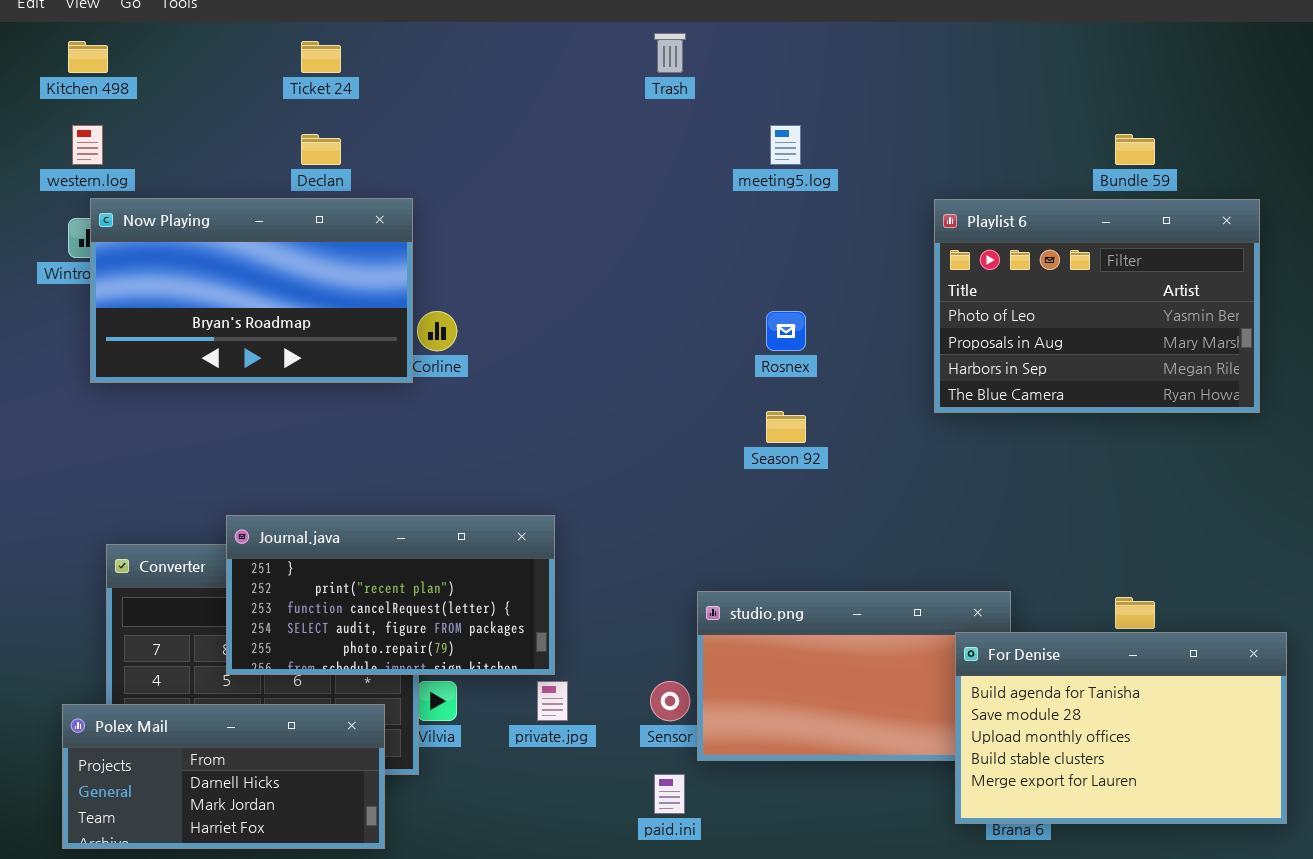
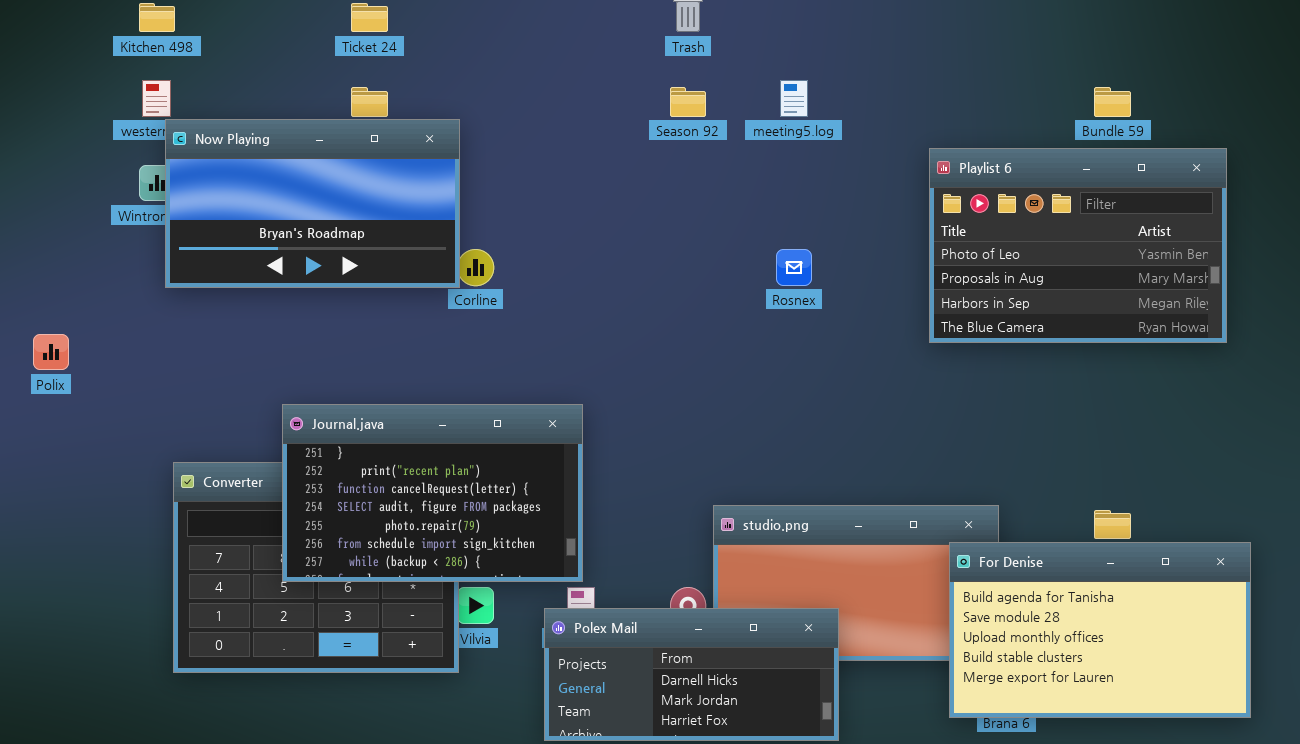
Now Playing: [90,198,413,383] -> [165,119,460,288], moved
Season 92: [766,411,806,443] -> [670,87,706,117], moved
Journal.java: [226,515,555,675] -> [282,404,583,582], resized
Polex Mail: [62,704,385,849] -> [544,608,839,741], moved

